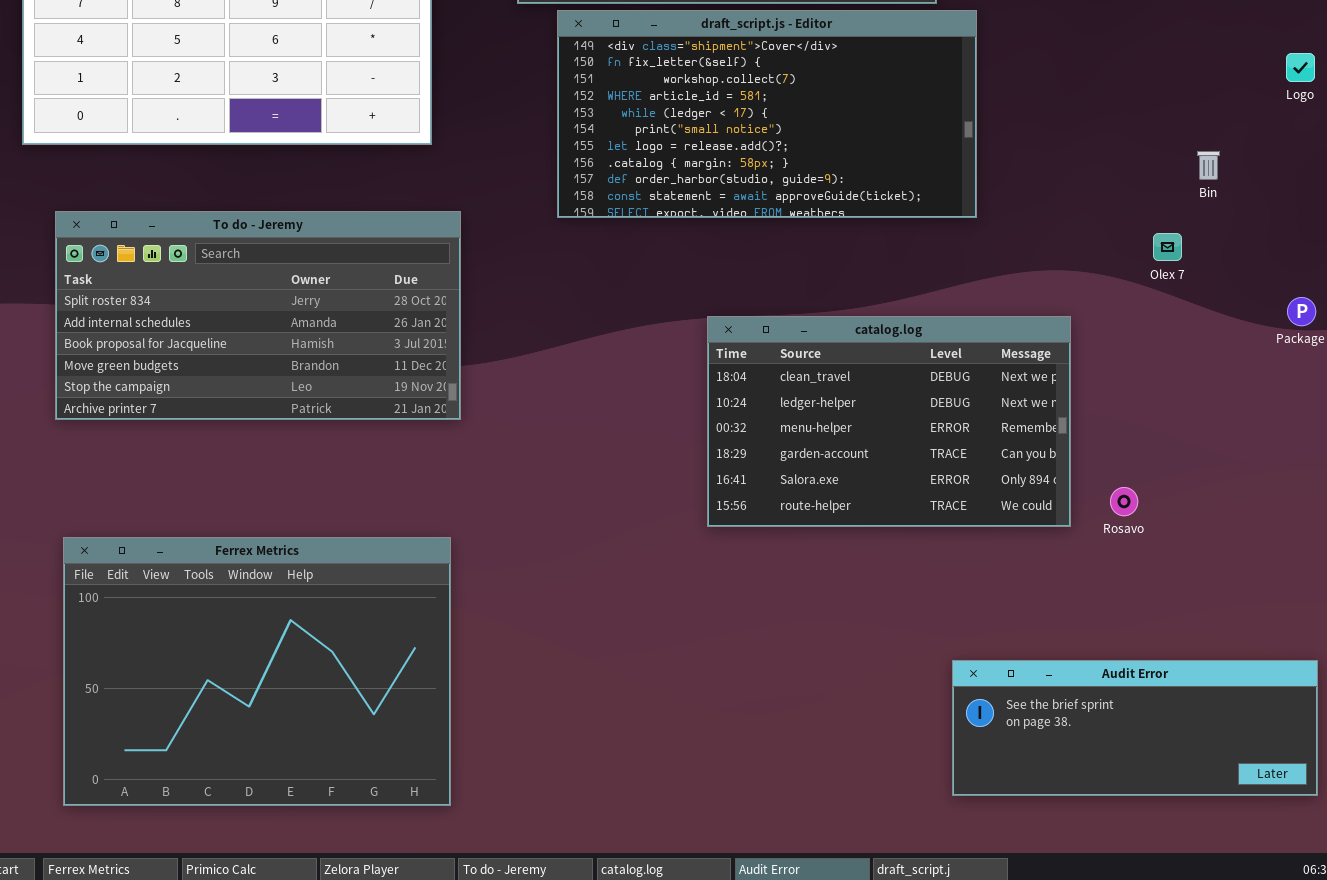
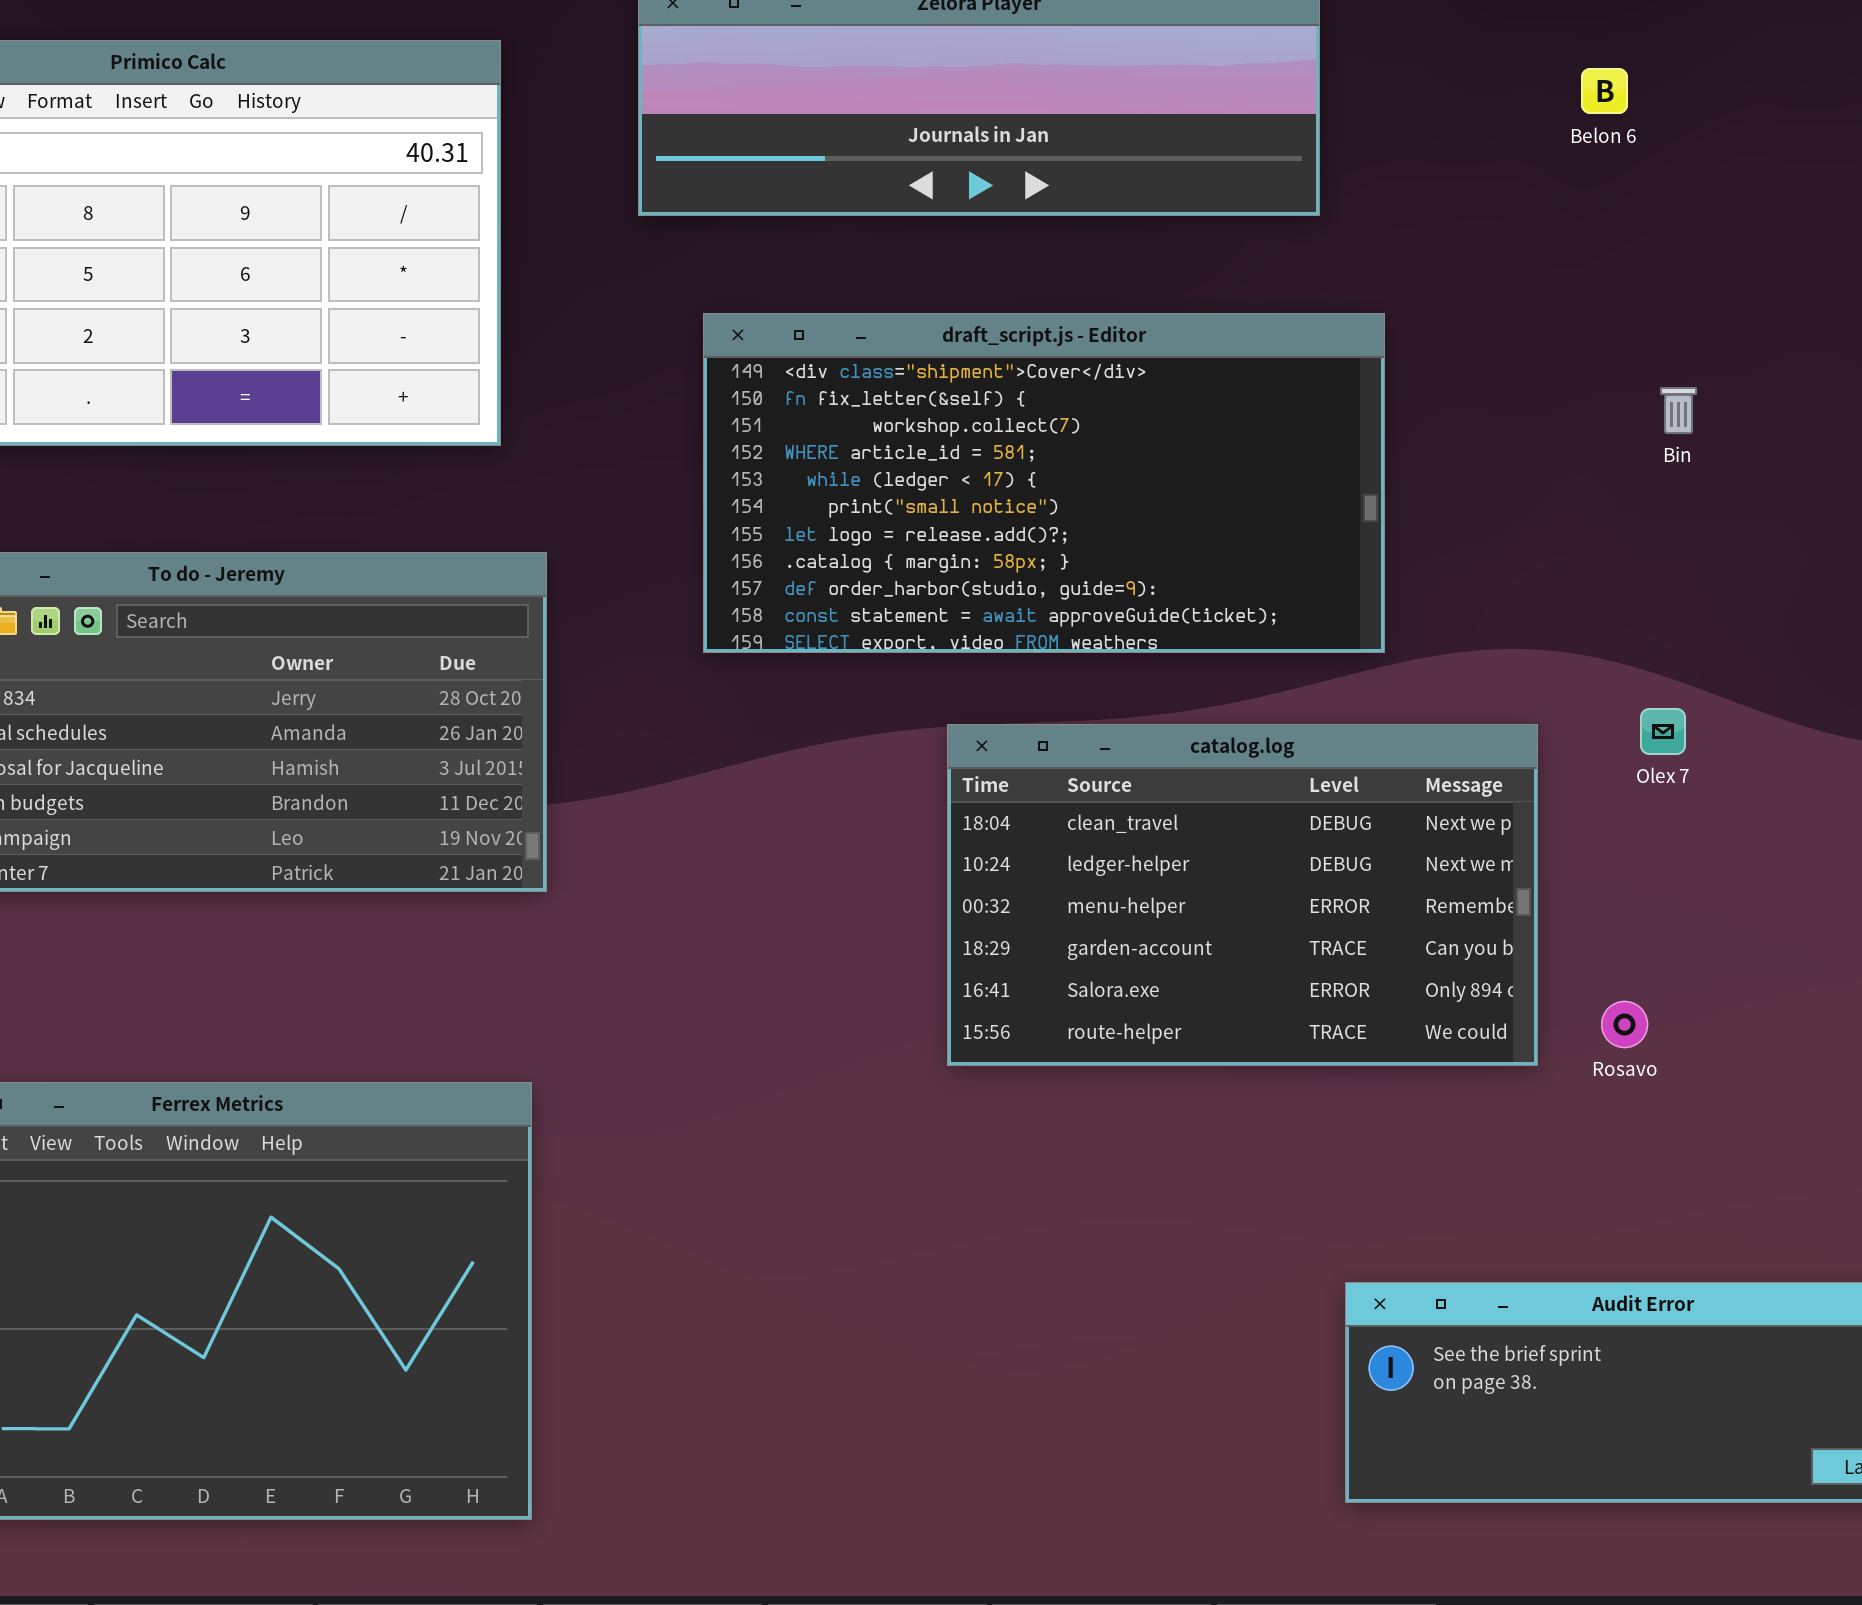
draft_script.js - Editor: [557,10,977,218] -> [703,313,1385,653], moved
Bin: [1197,151,1220,180] -> [1660,387,1697,434], moved
Olex 7: [1153,233,1182,261] -> [1640,708,1686,755], moved

